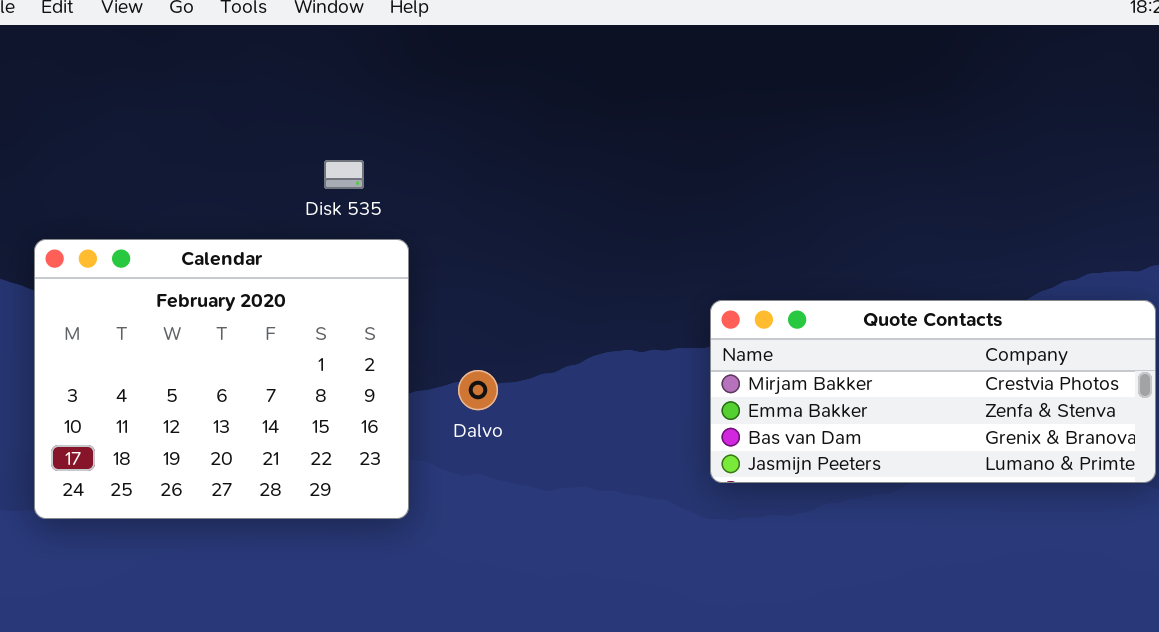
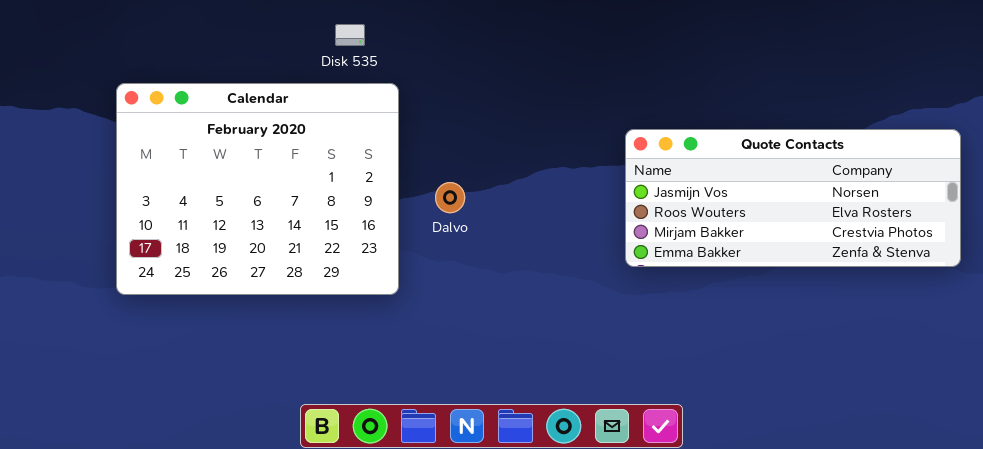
Quote Contacts: [710,300,1156,483] -> [625,129,961,267], scrolled up 2 rows

